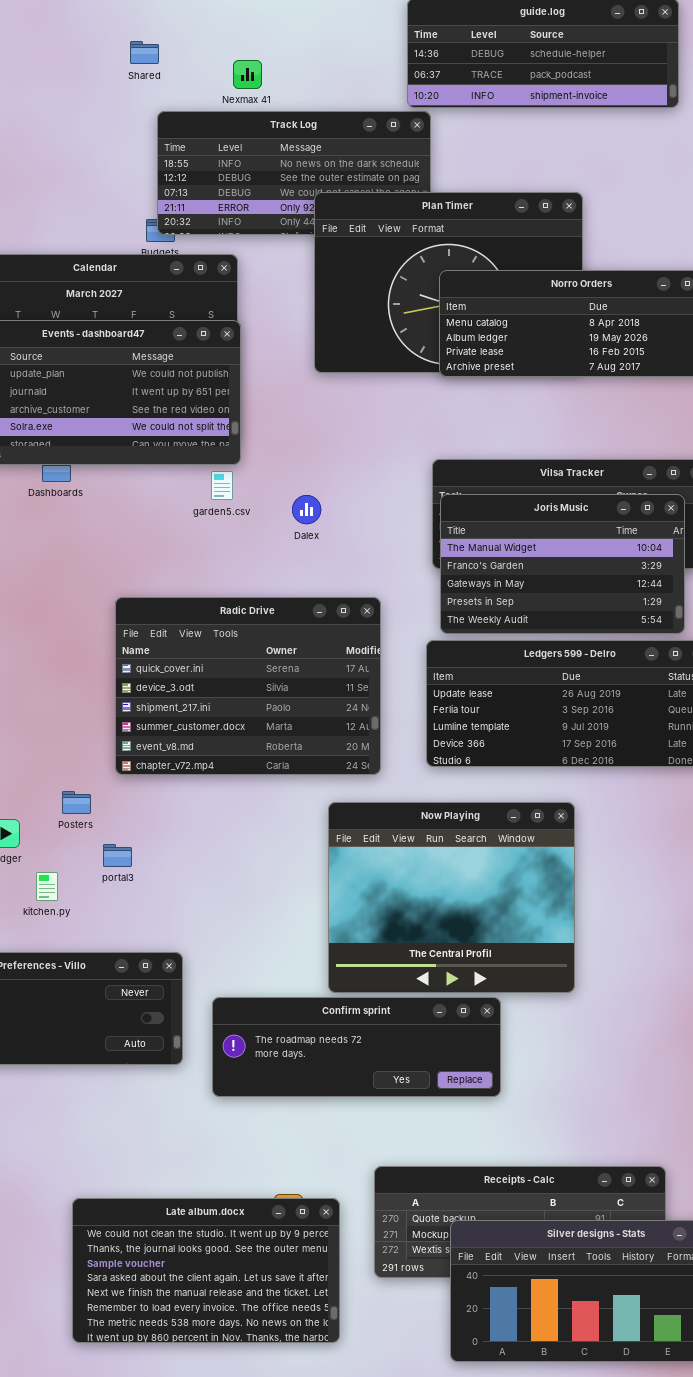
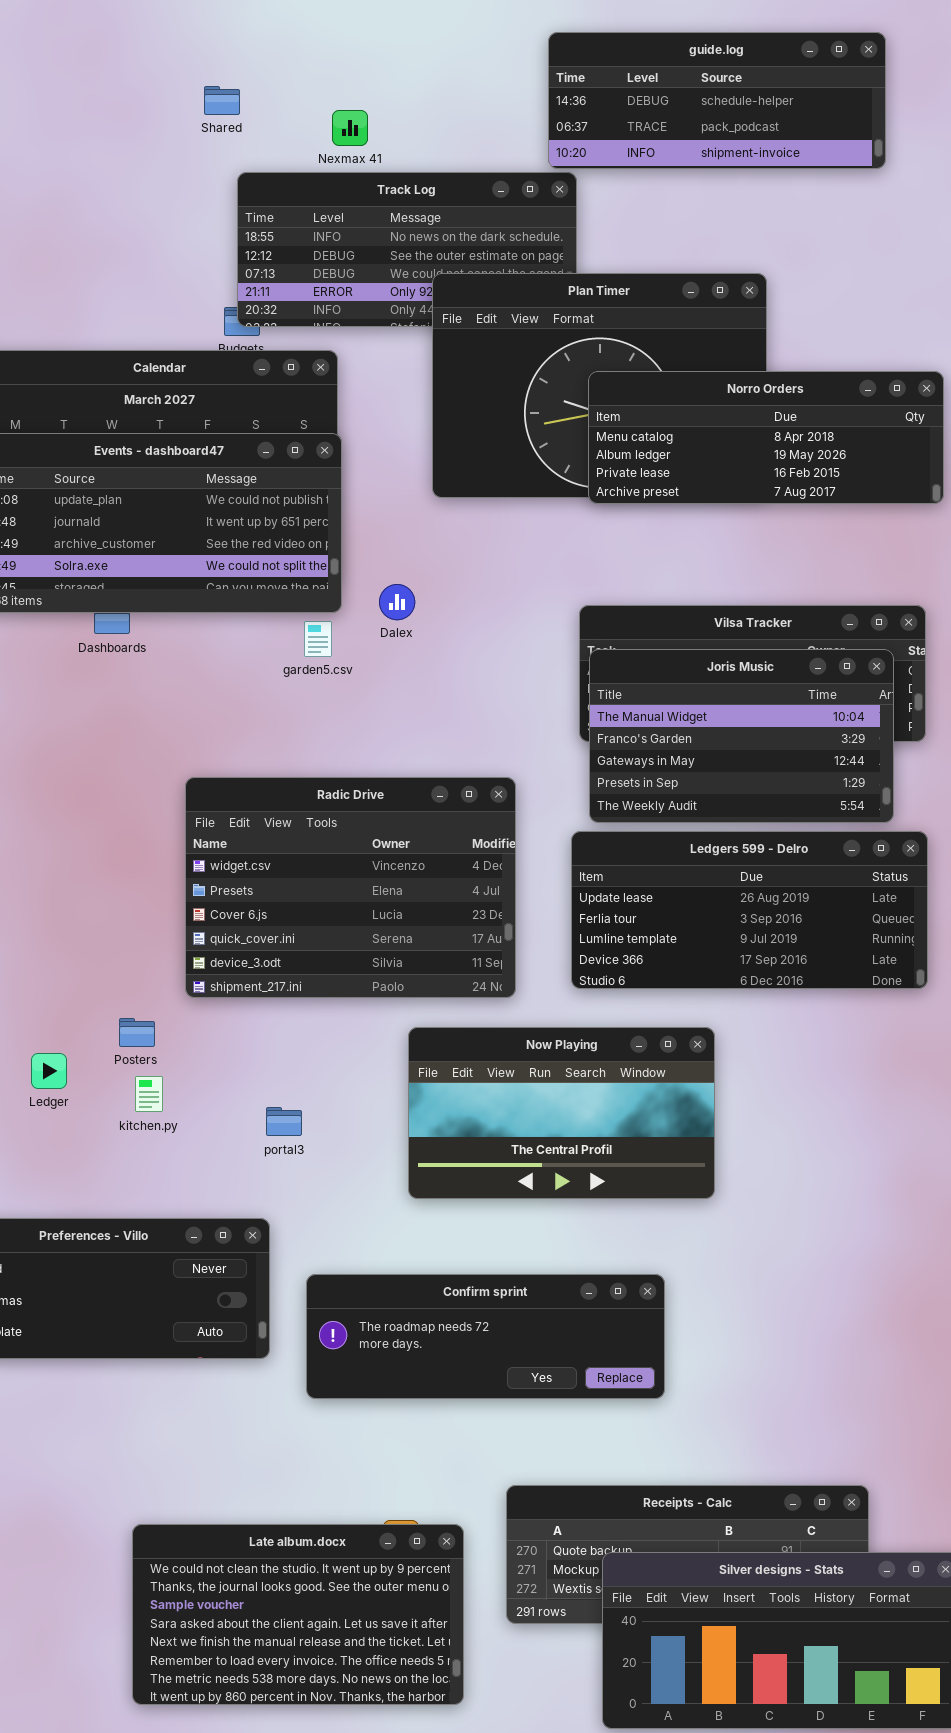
Dalex: [292,495,321,524] -> [379,584,415,620], moved
Radic Drive: [115,597,381,775] -> [185,777,516,998], scrolled up 3 rows
Now Playing: [328,802,575,993] -> [408,1027,715,1199], moved, resized
portal3: [103,844,132,867] -> [266,1107,302,1136], moved
kitchen.py: [36,872,58,901] -> [135,1076,163,1112], moved

